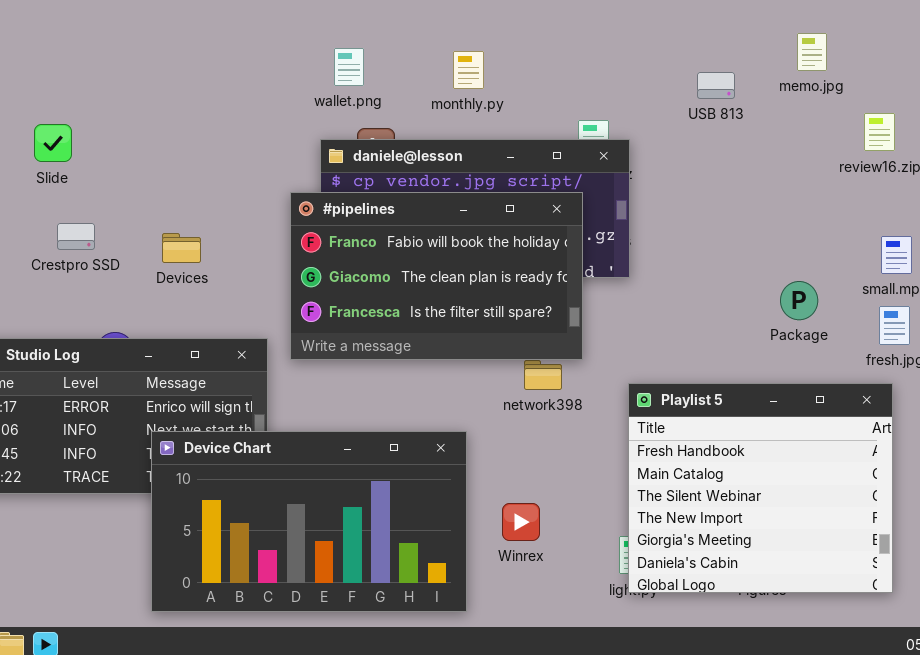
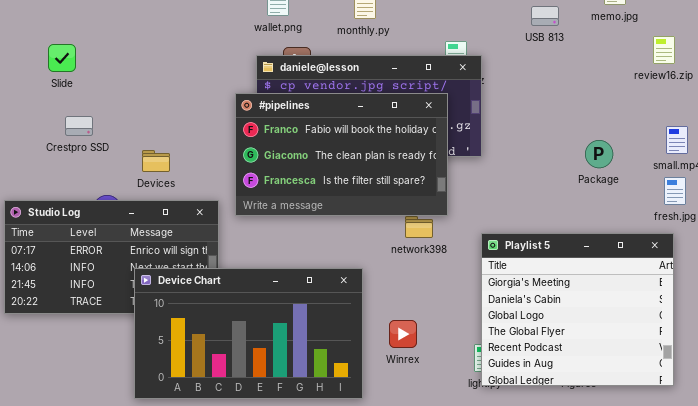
Devices: [162,233,201,263] -> [142,150,170,172], moved
Package: [780,281,818,320] -> [585,140,613,168], moved
Playlist 5: [628,383,893,593] -> [481,233,674,386], scrolled down 4 rows

